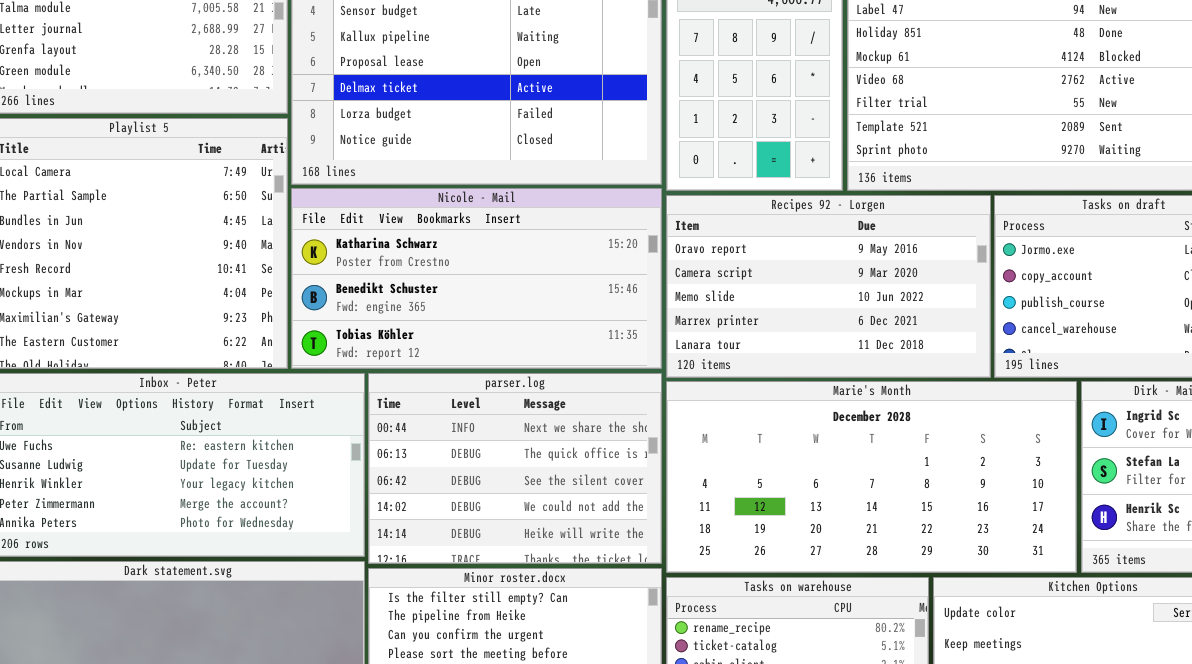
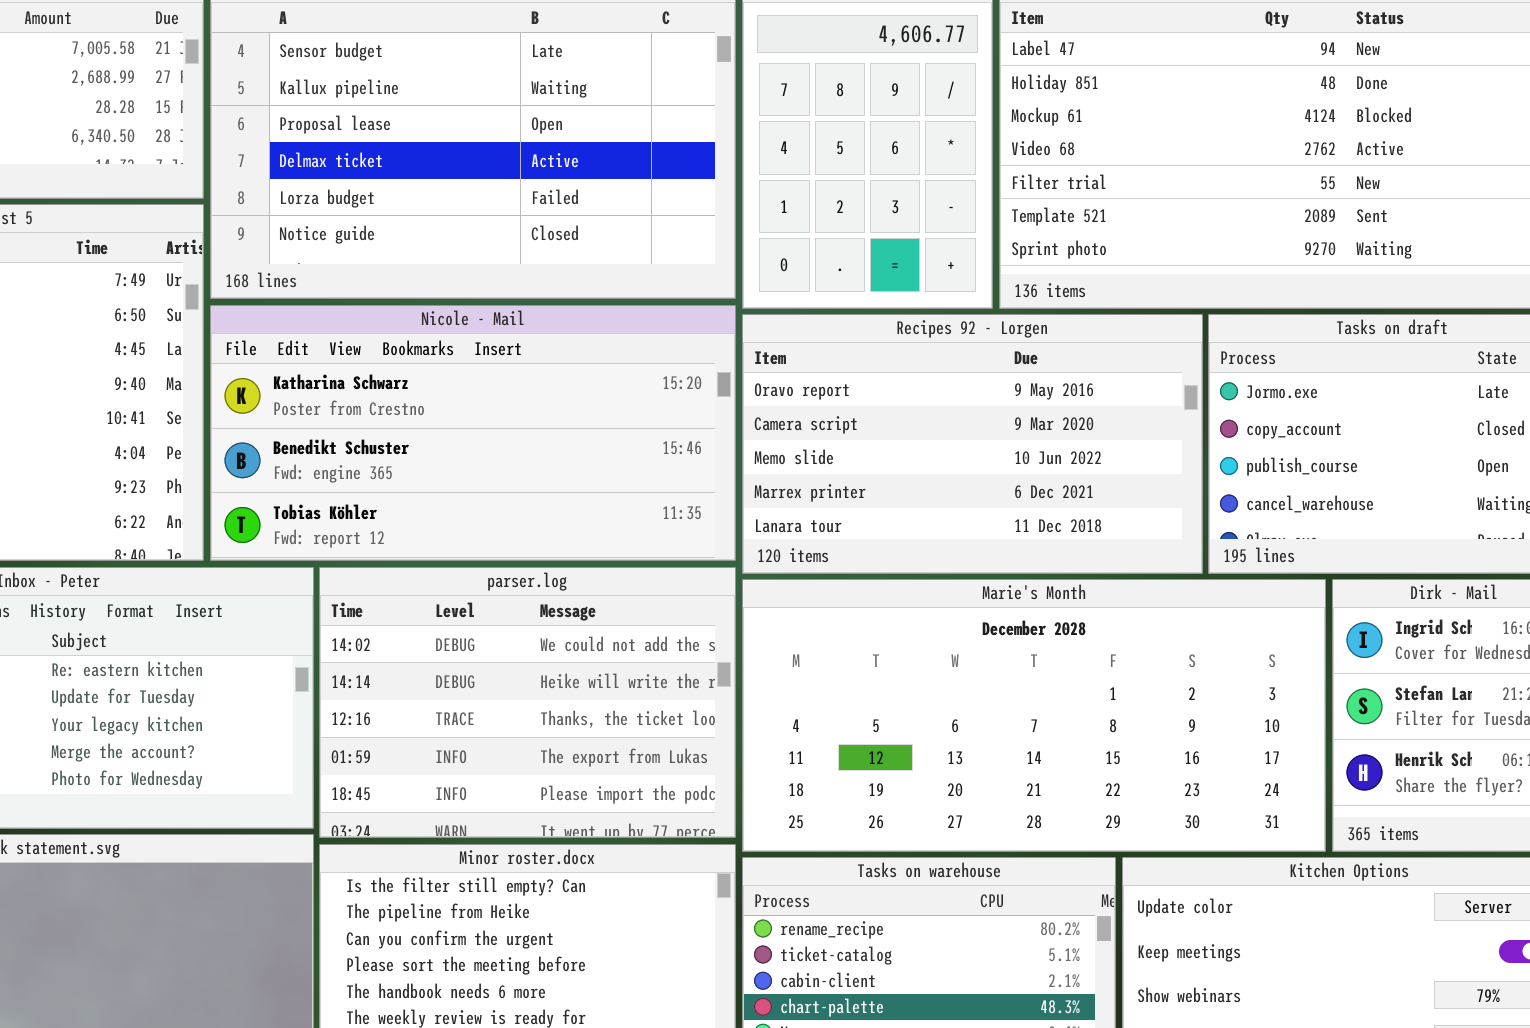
parser.log: [368,373,662,564] -> [319,567,736,838], scrolled down 3 rows

